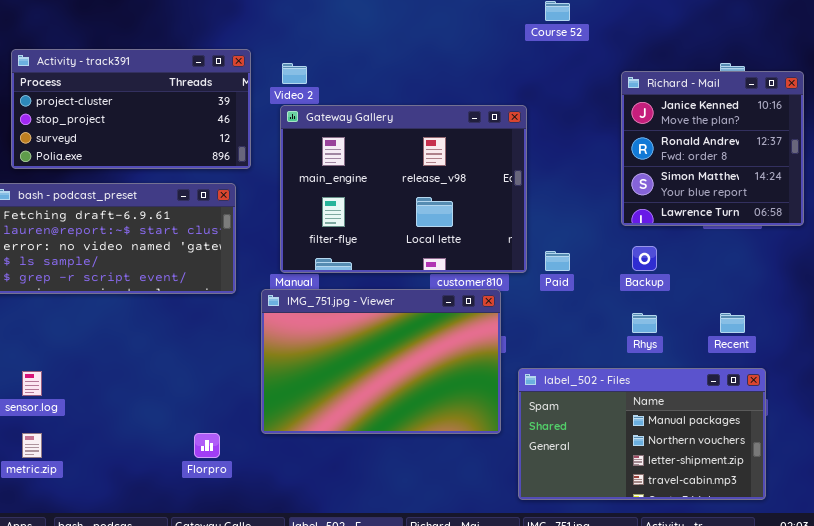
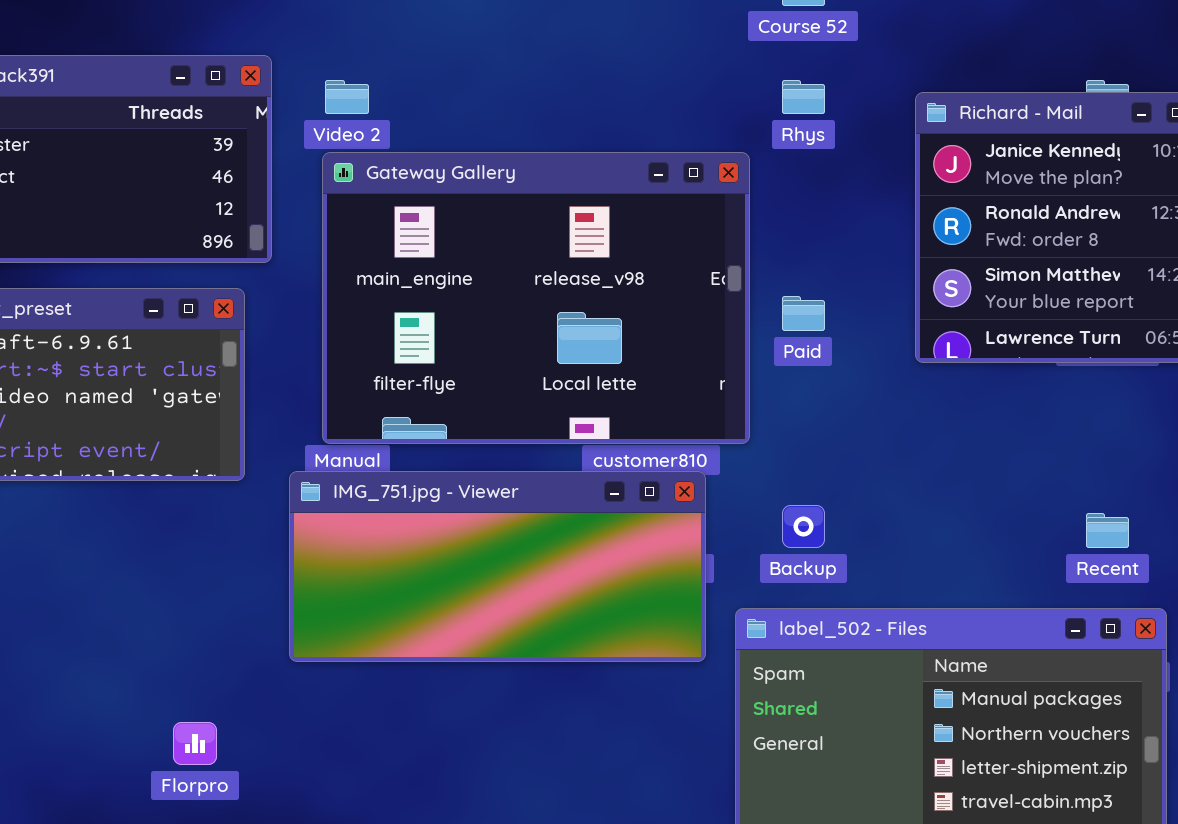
Backup: [632,246,657,271] -> [782,505,825,548], moved
Paid: [545,251,570,271] -> [782,296,825,331], moved
IMG_751.jpg - Viewer: [261,289,501,434] -> [289,471,706,662], resized
Rhys: [632,313,657,333] -> [782,80,825,114], moved

